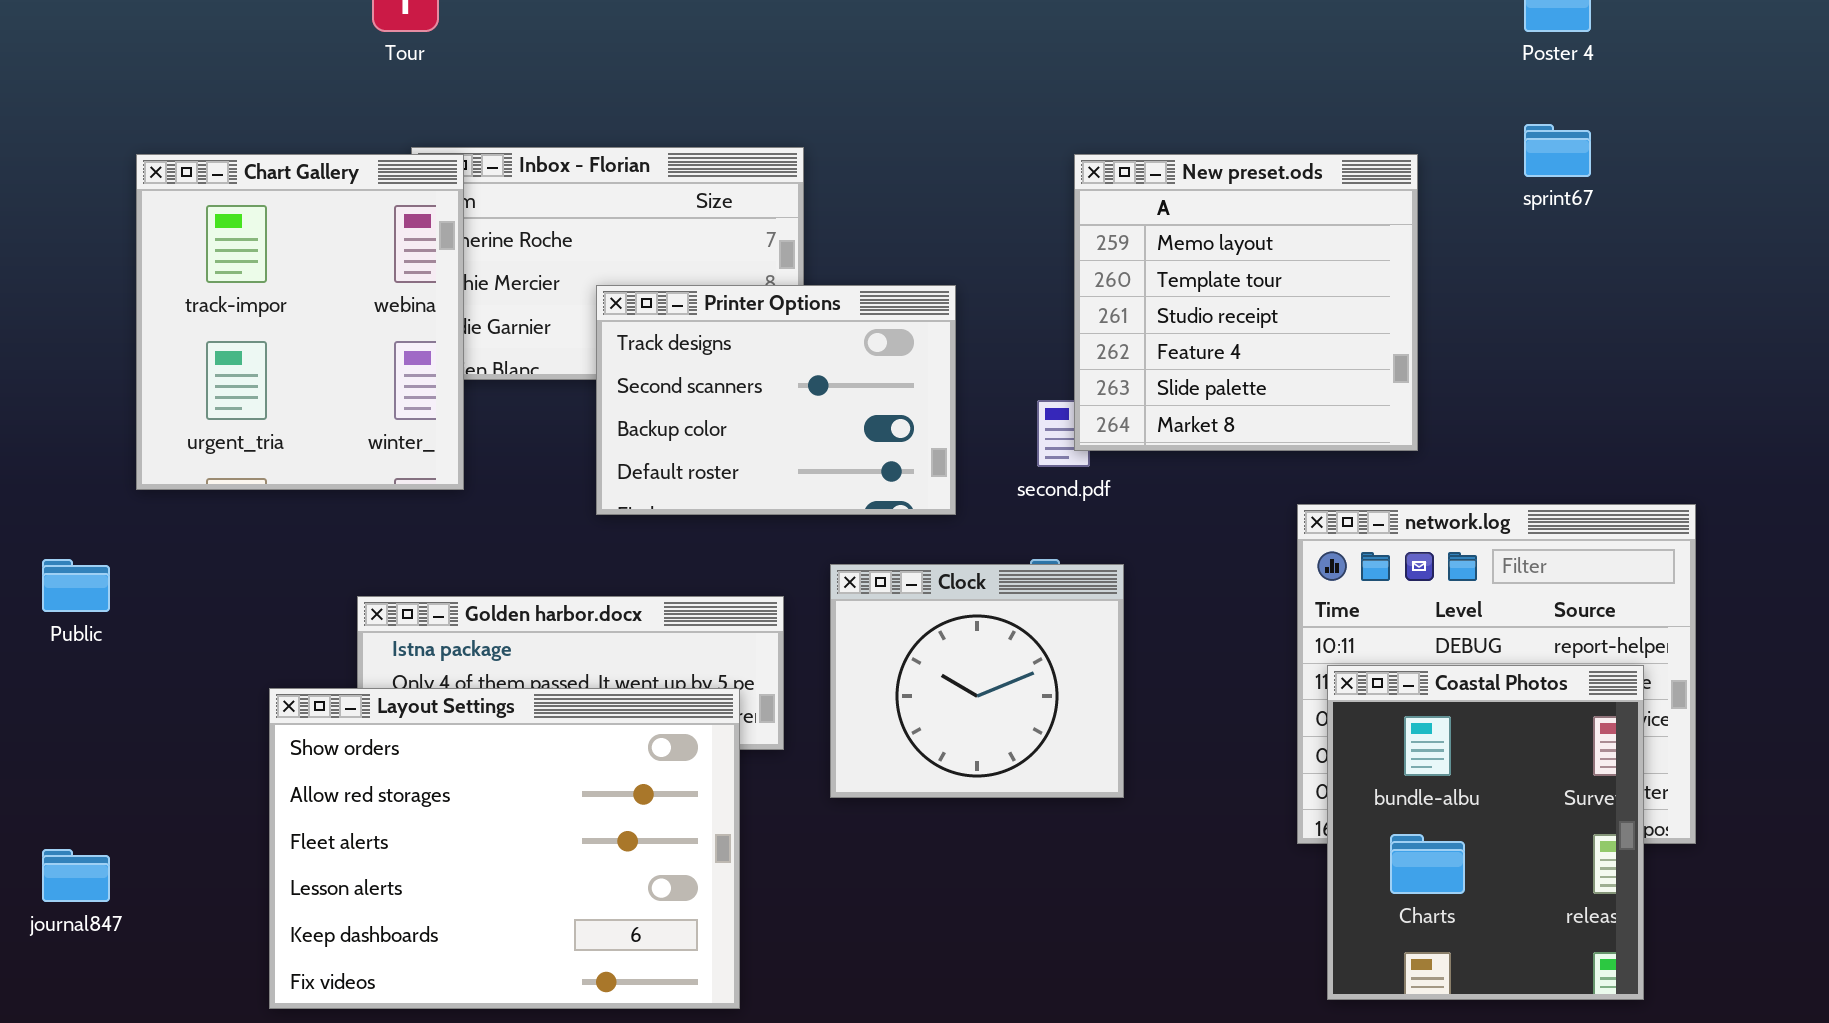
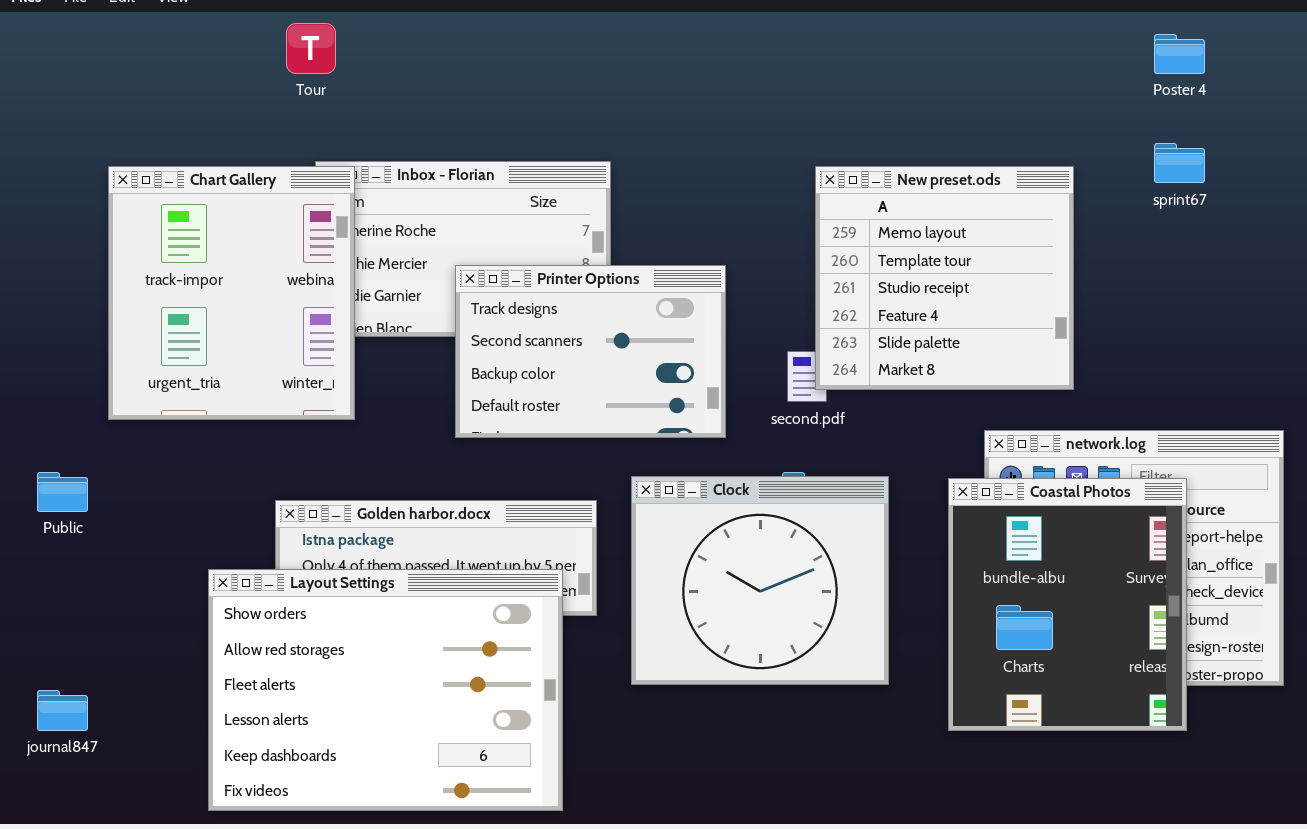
Clock: [830,564,1124,798] -> [631,476,889,685], resized
Coastal Photos: [1327,665,1644,1000] -> [948,478,1187,731], moved

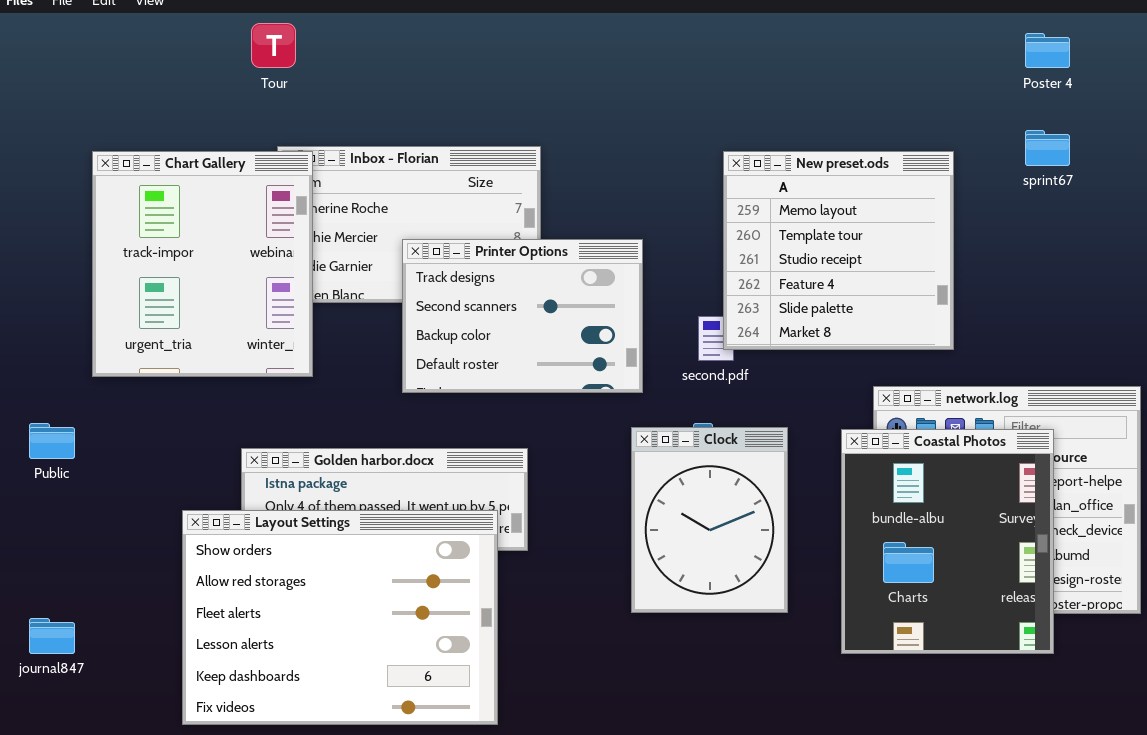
Clock: [631,476,889,685] -> [631,427,788,613], resized

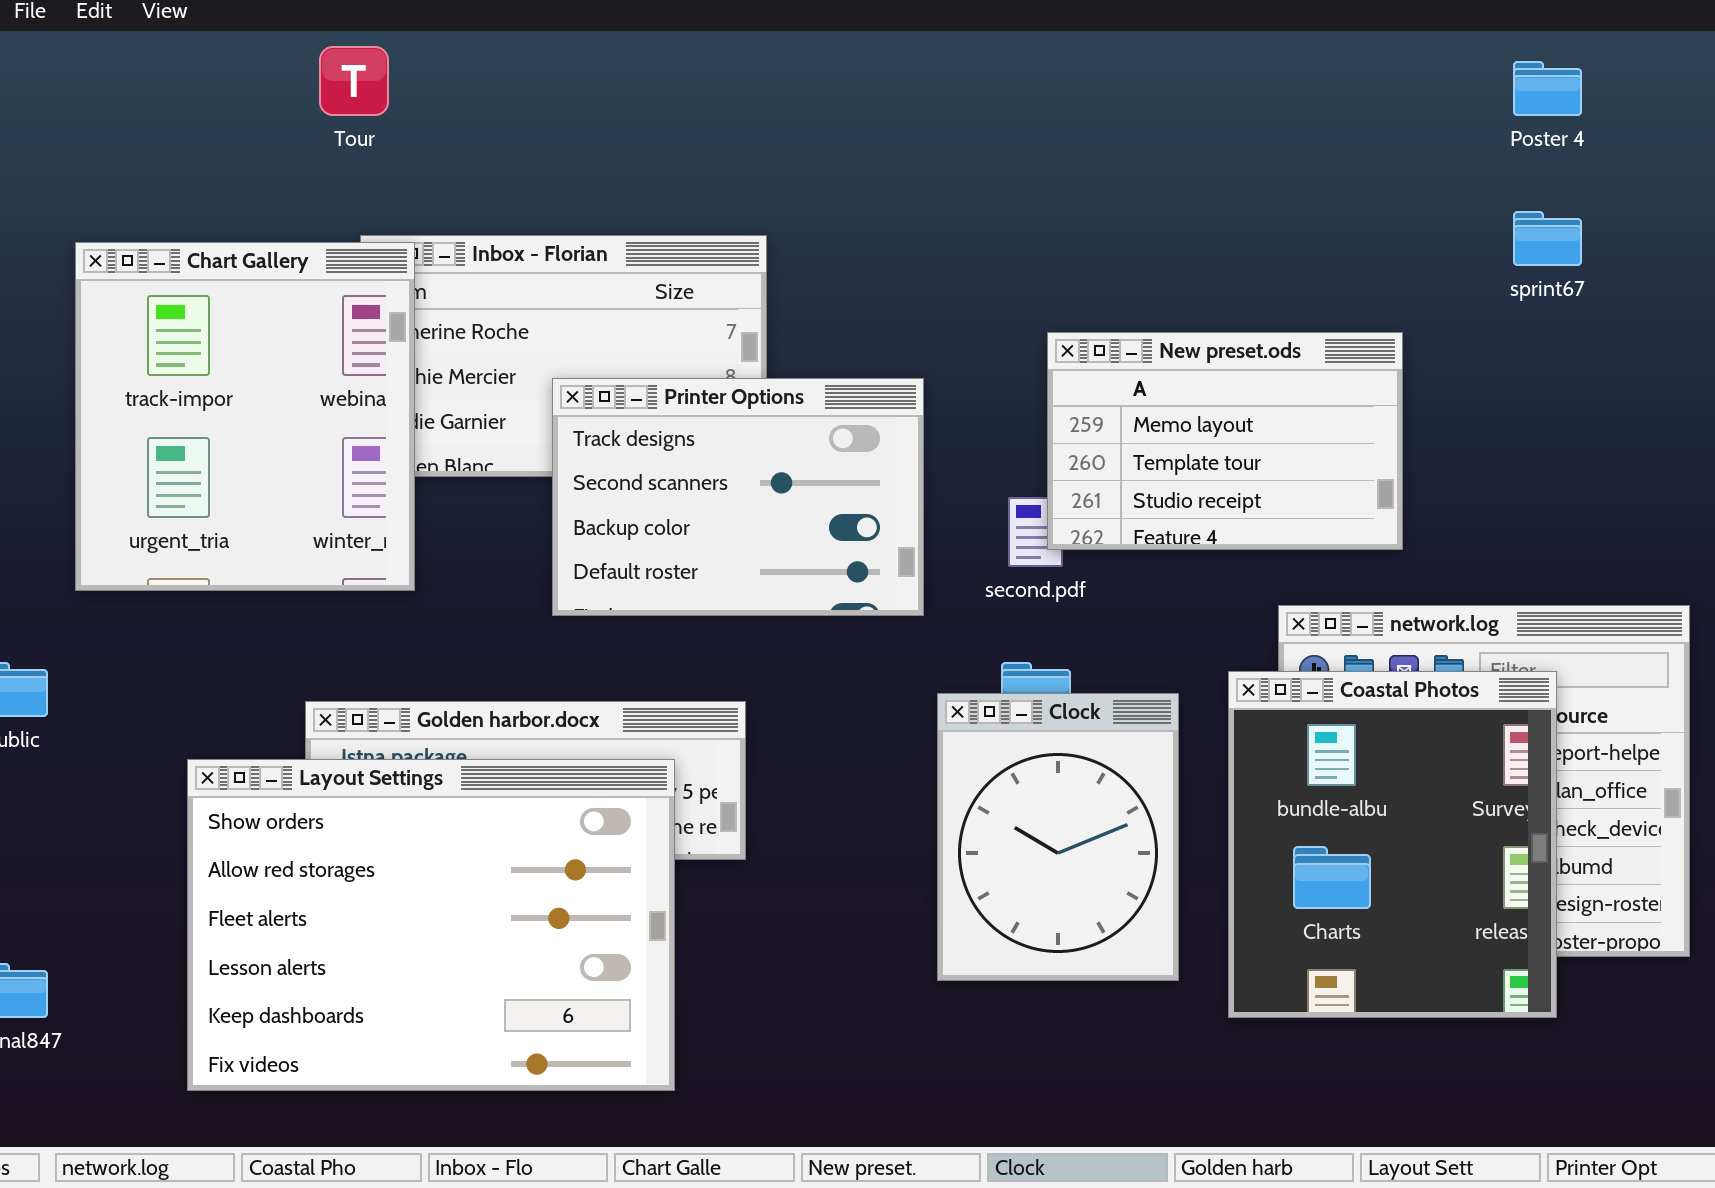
New preset.ods: [723,151,954,350] -> [1047,332,1403,550], resized
Clock: [631,427,788,613] -> [937,693,1179,981], moved
Layout Settings: [182,510,498,725] -> [187,759,675,1091], moved

